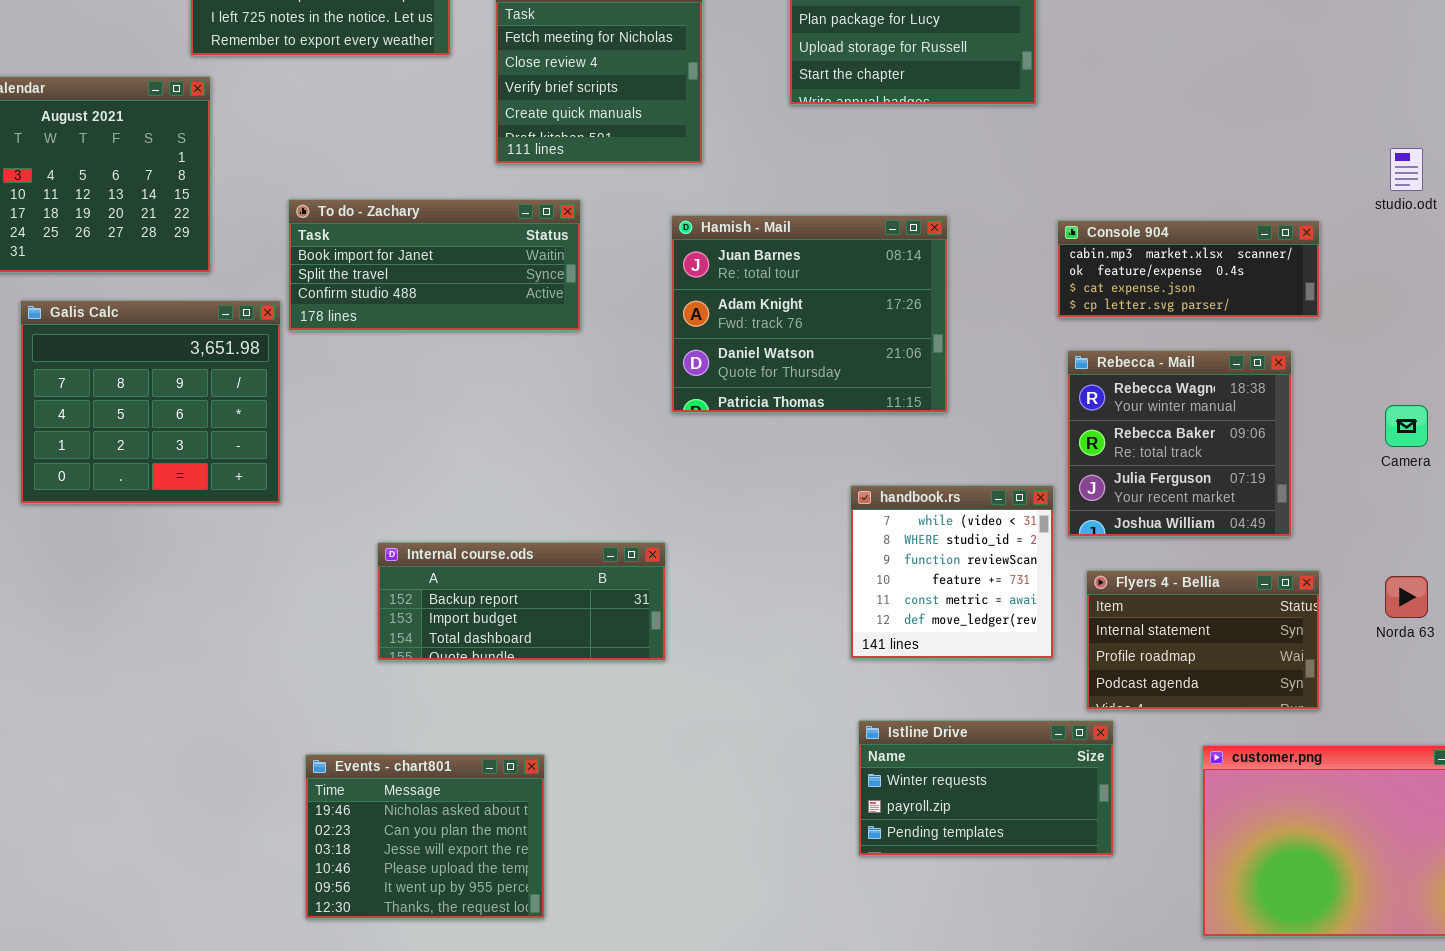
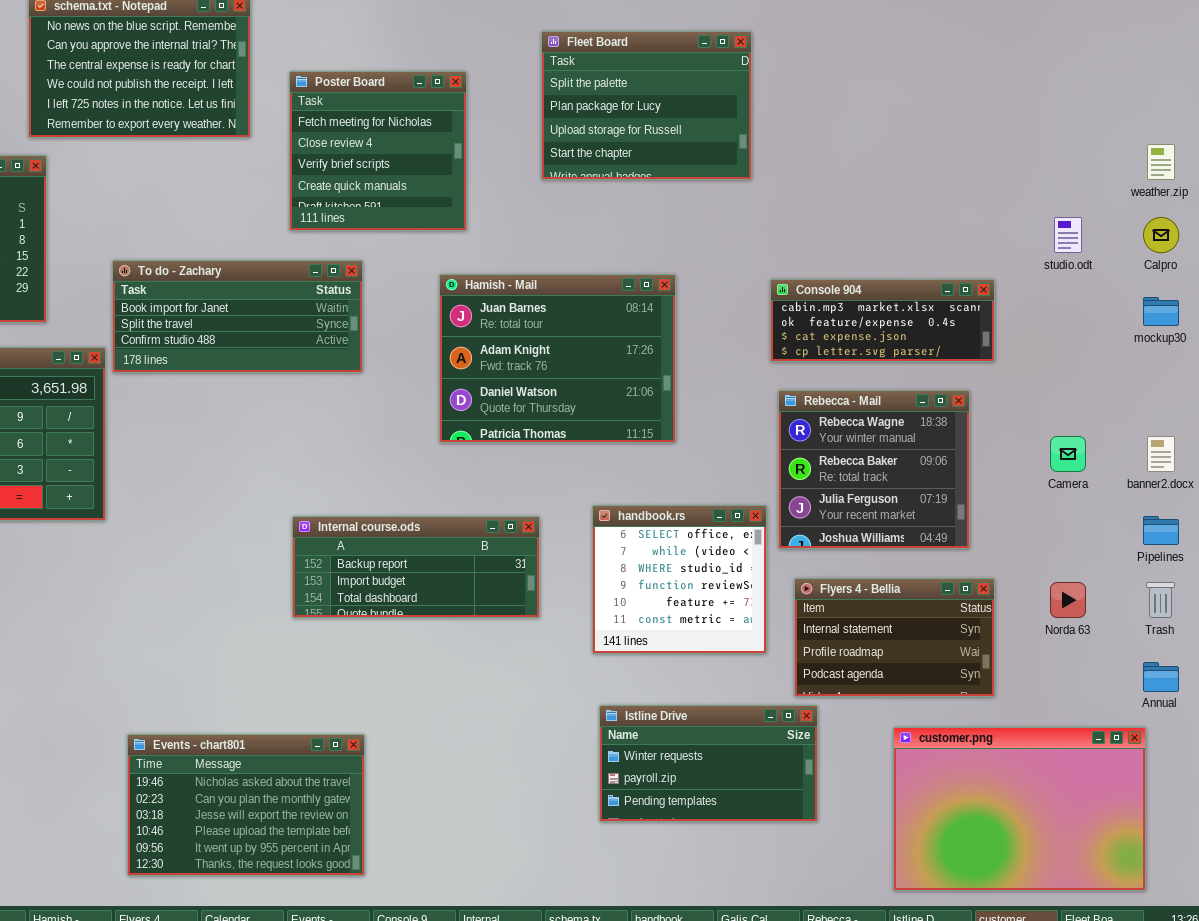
handbook.rs: [850,485,1054,659] -> [592,505,767,654], scrolled up 1 row
Internal course.ods: [377,542,666,661] -> [292,516,540,618], moved
Events - chart801: [305,754,545,919] -> [127,734,365,876], resized

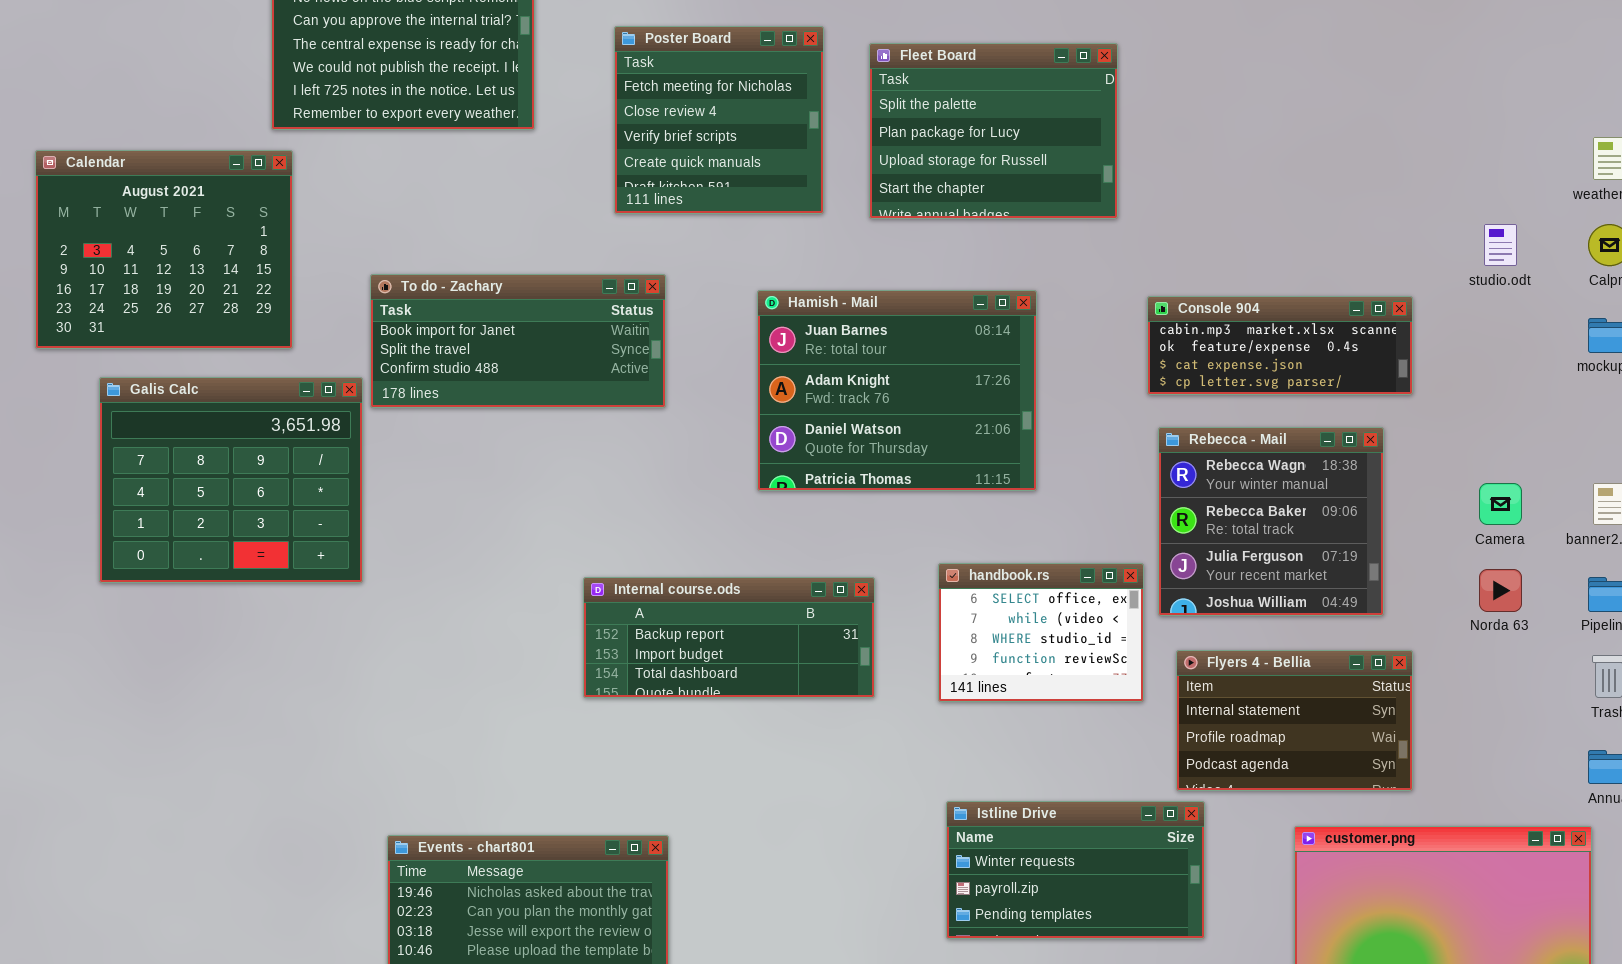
Fleet Board: [541,31,752,180] -> [869,43,1118,219], moved
Poster Board: [289,71,467,231] -> [614,26,824,214], moved
handbook.rs: [592,505,767,654] -> [938,563,1144,702], resized
Norda 63: [1050,582,1086,618] -> [1479,569,1522,612], moved

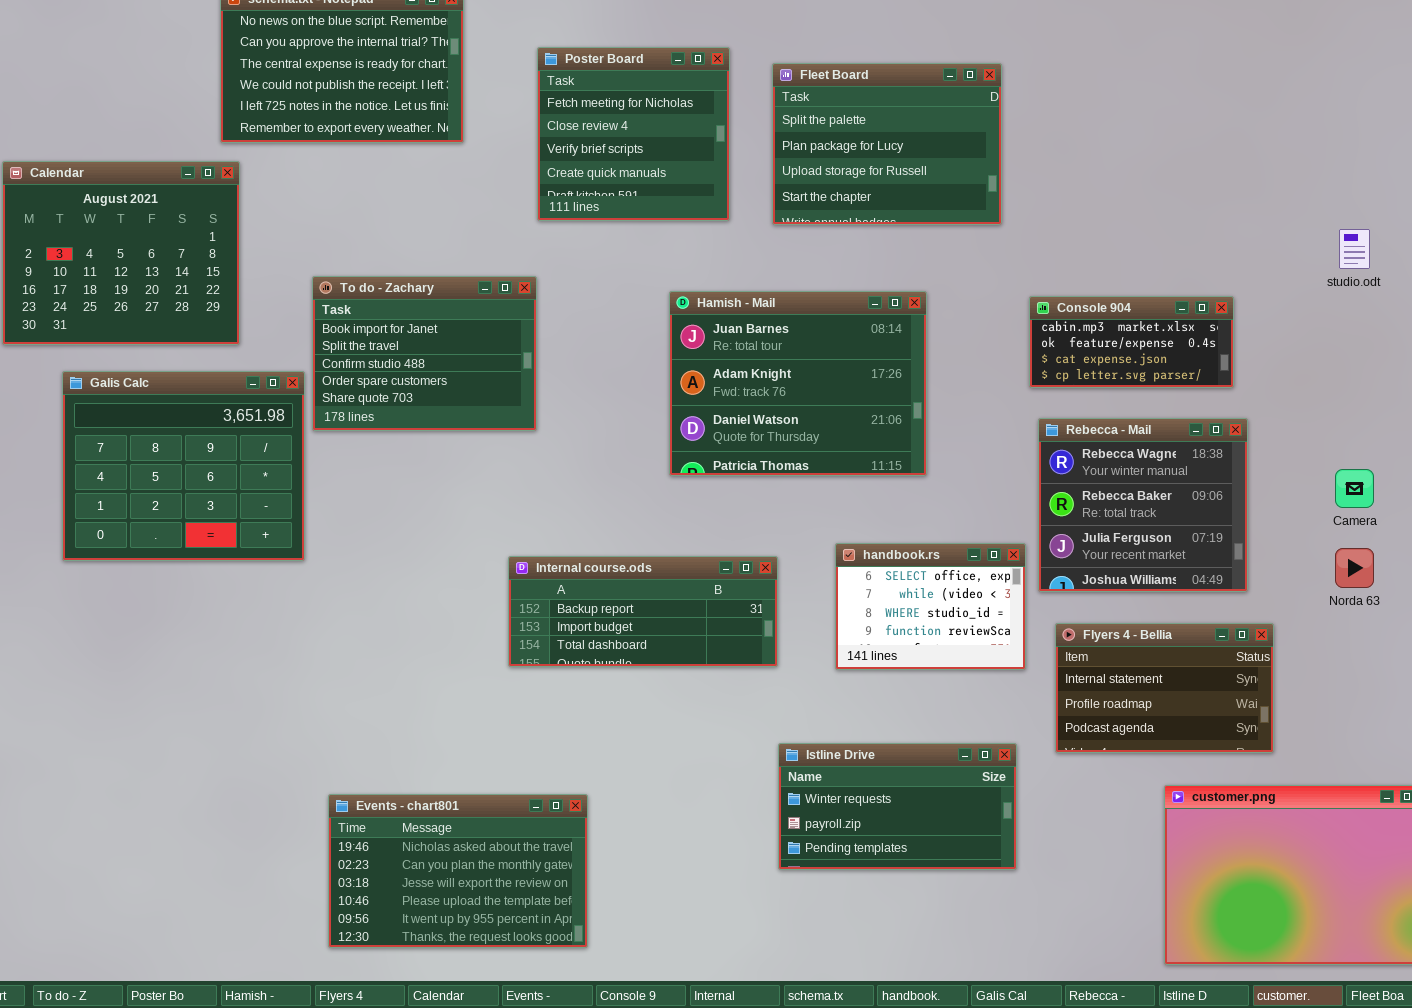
To do - Zachary: [370,274,666,408] -> [312,276,537,431], resized
Console 904: [1147,296,1413,395] -> [1029,296,1234,388], resized
Istline Drive: [946,801,1205,939] -> [778,743,1017,870], moved

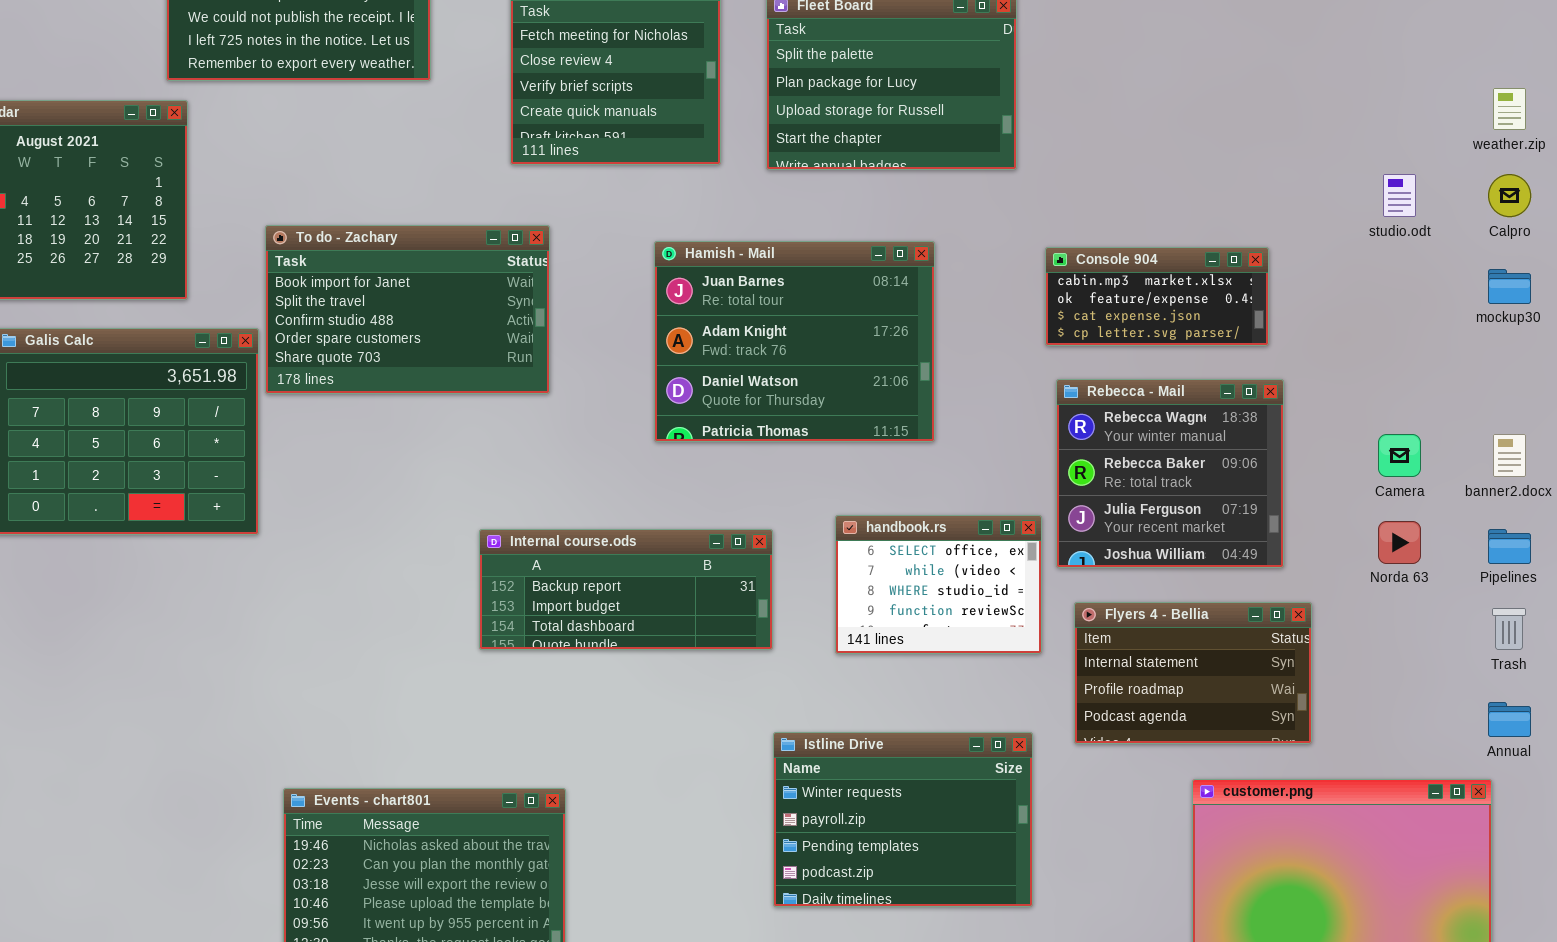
To do - Zachary: [312,276,537,431] -> [265,225,550,394], resized
Istline Drive: [778,743,1017,870] -> [773,732,1033,907], resized

